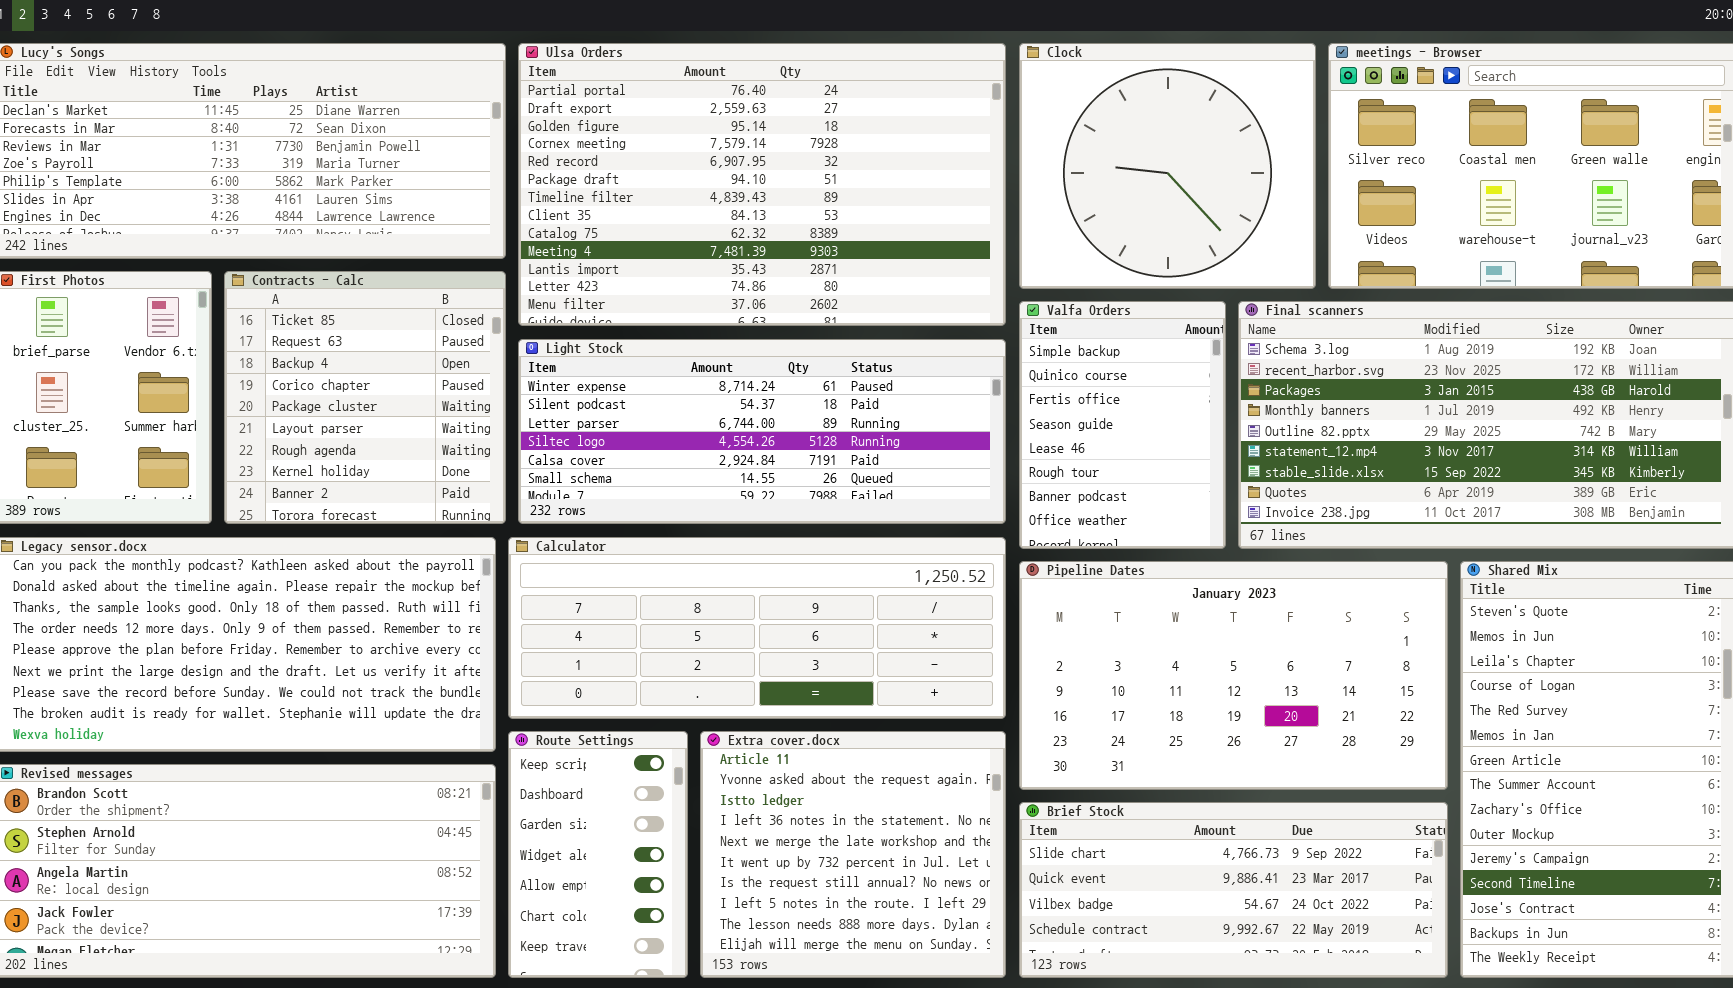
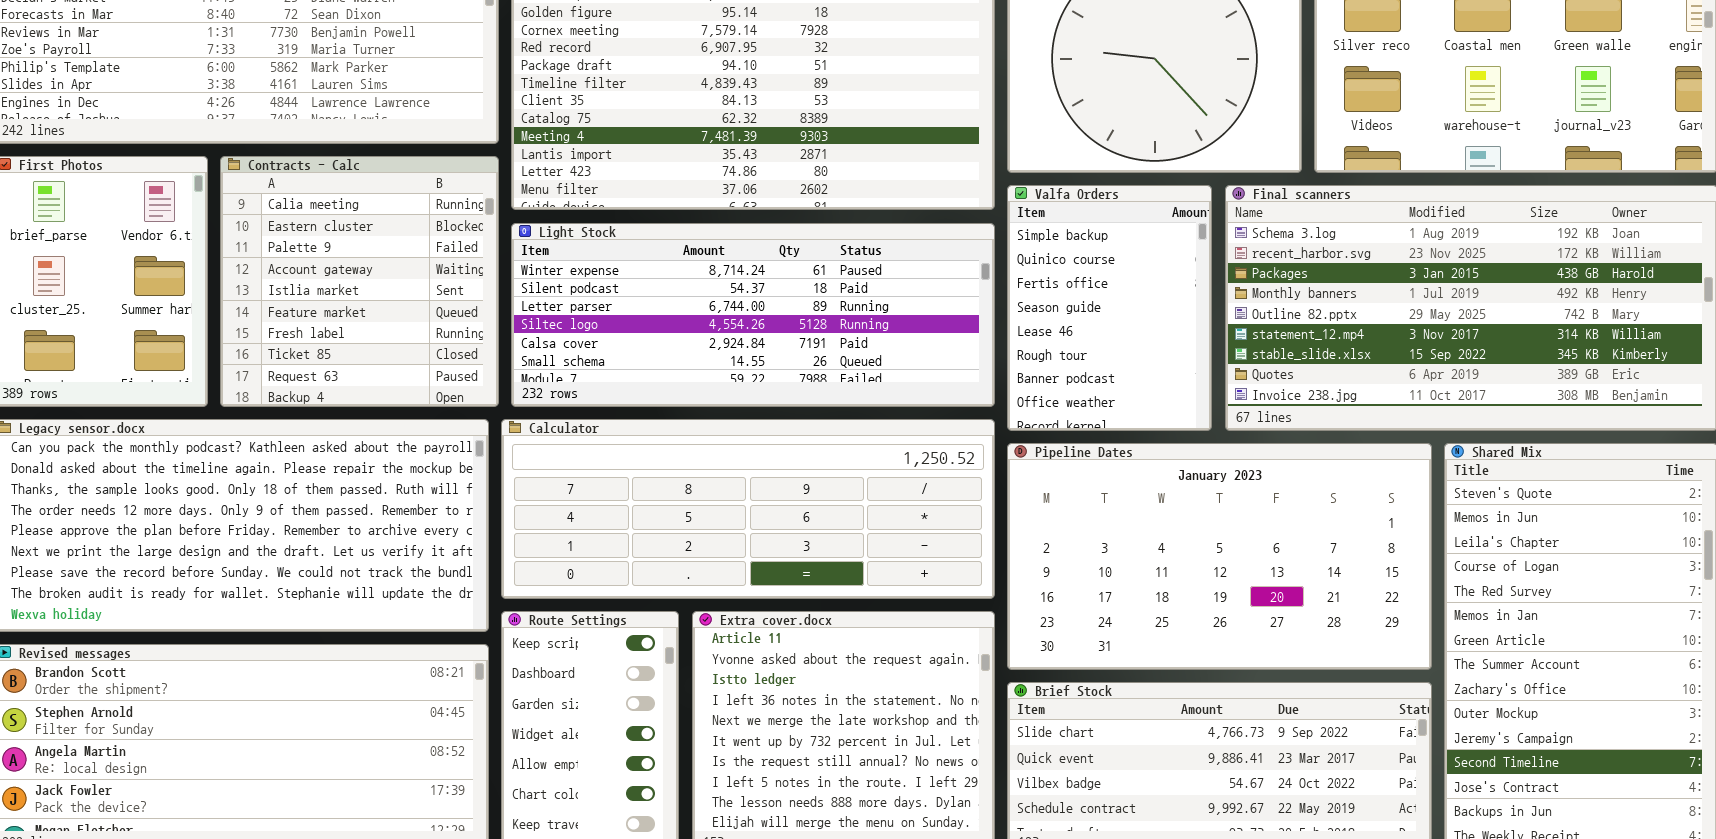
Contracts - Calc: [224,271,506,524] -> [220,156,499,407], scrolled up 7 rows

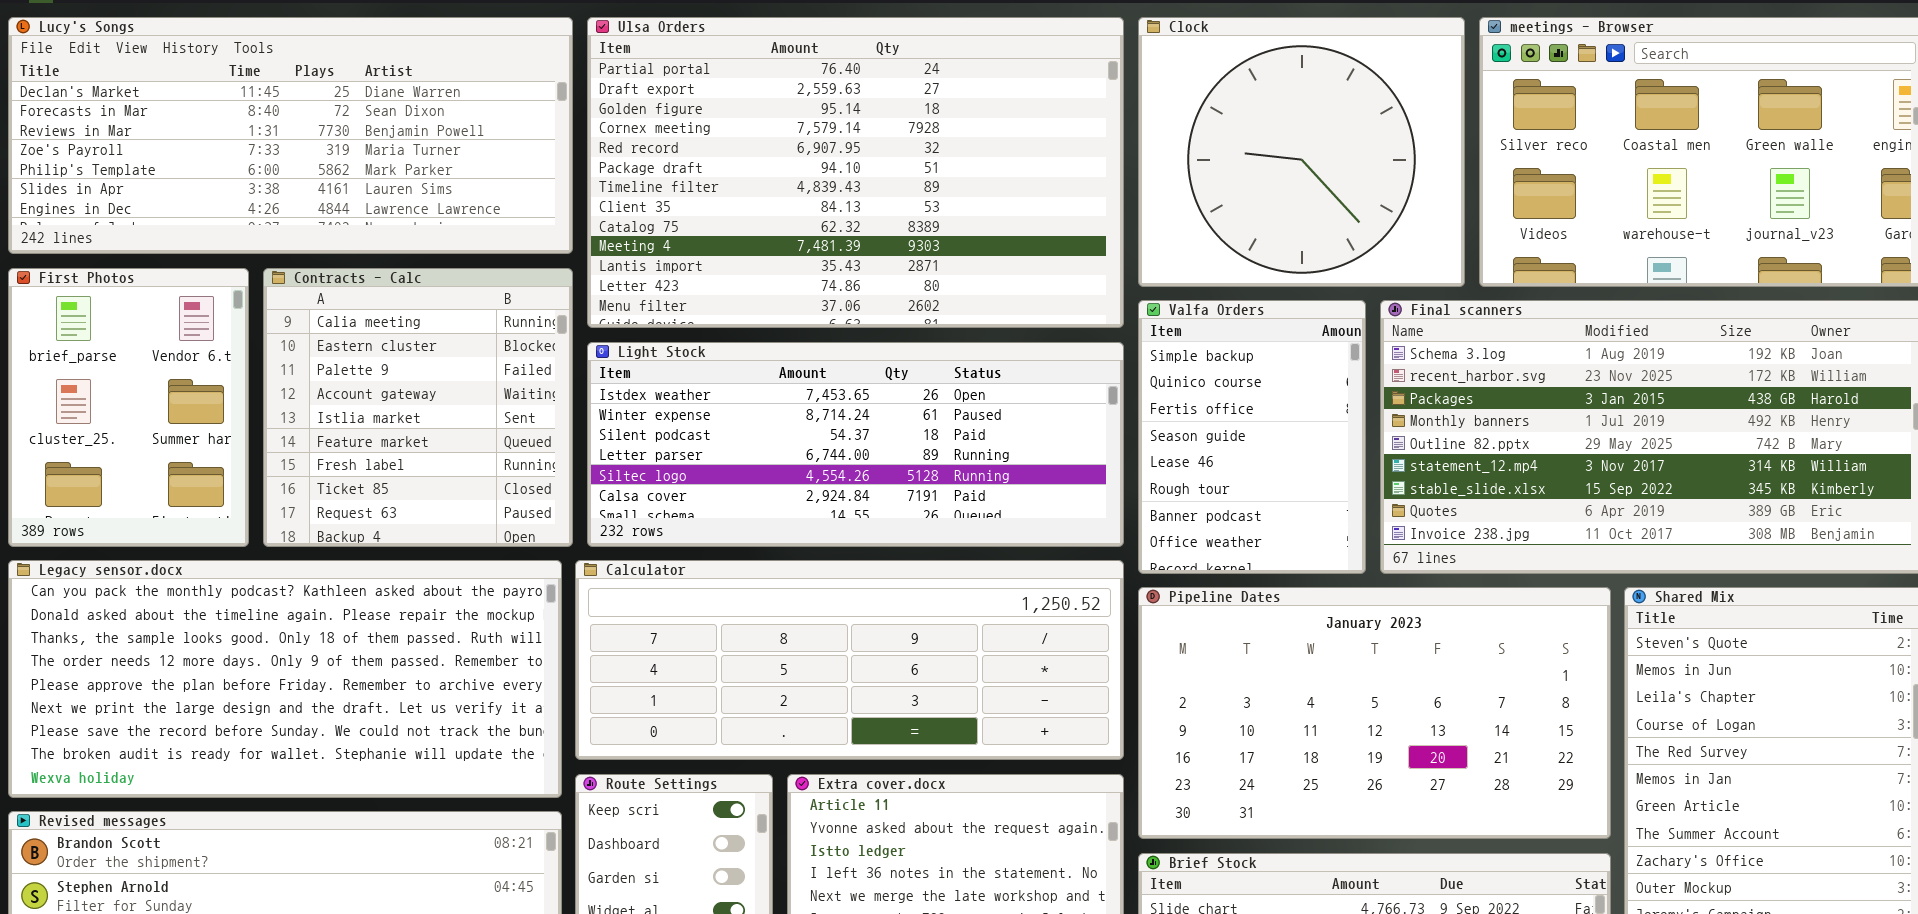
Light Stock: [511,223,995,407] -> [587,342,1124,547], scrolled up 1 row

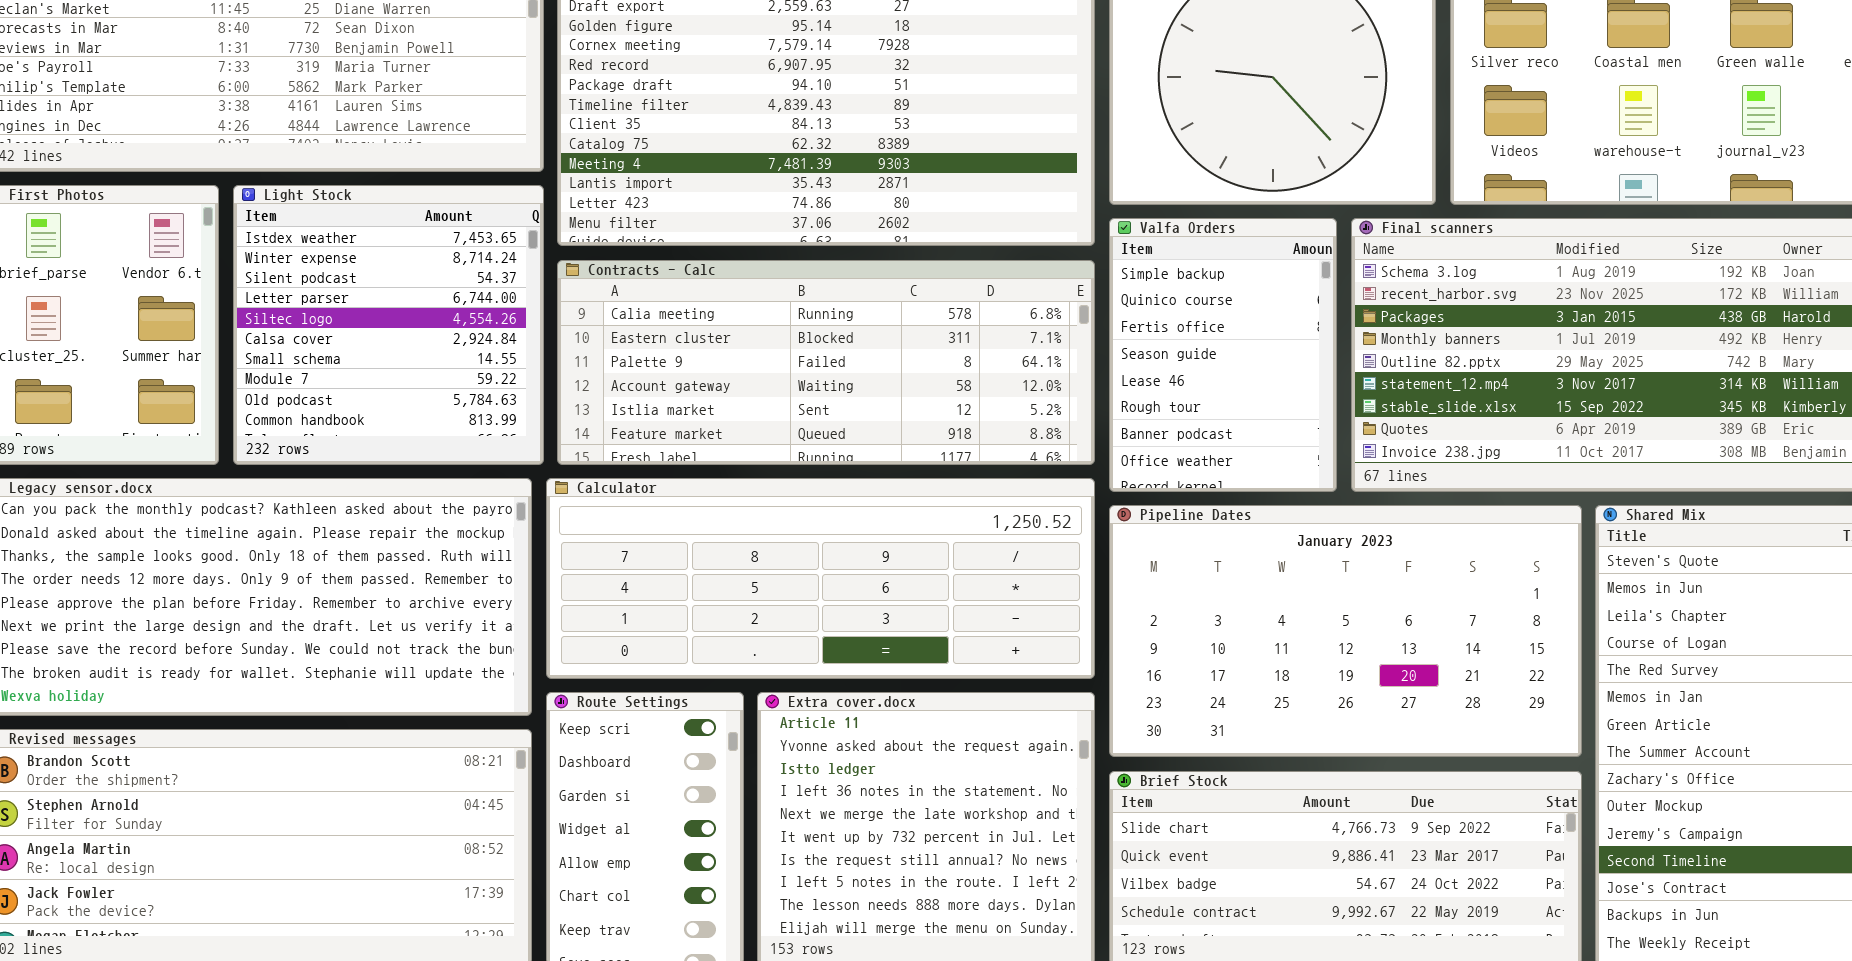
Contracts - Calc: [263,268,573,547] -> [557,260,1095,465], moved, resized
Light Stock: [587,342,1124,547] -> [233,185,544,465], moved, resized

